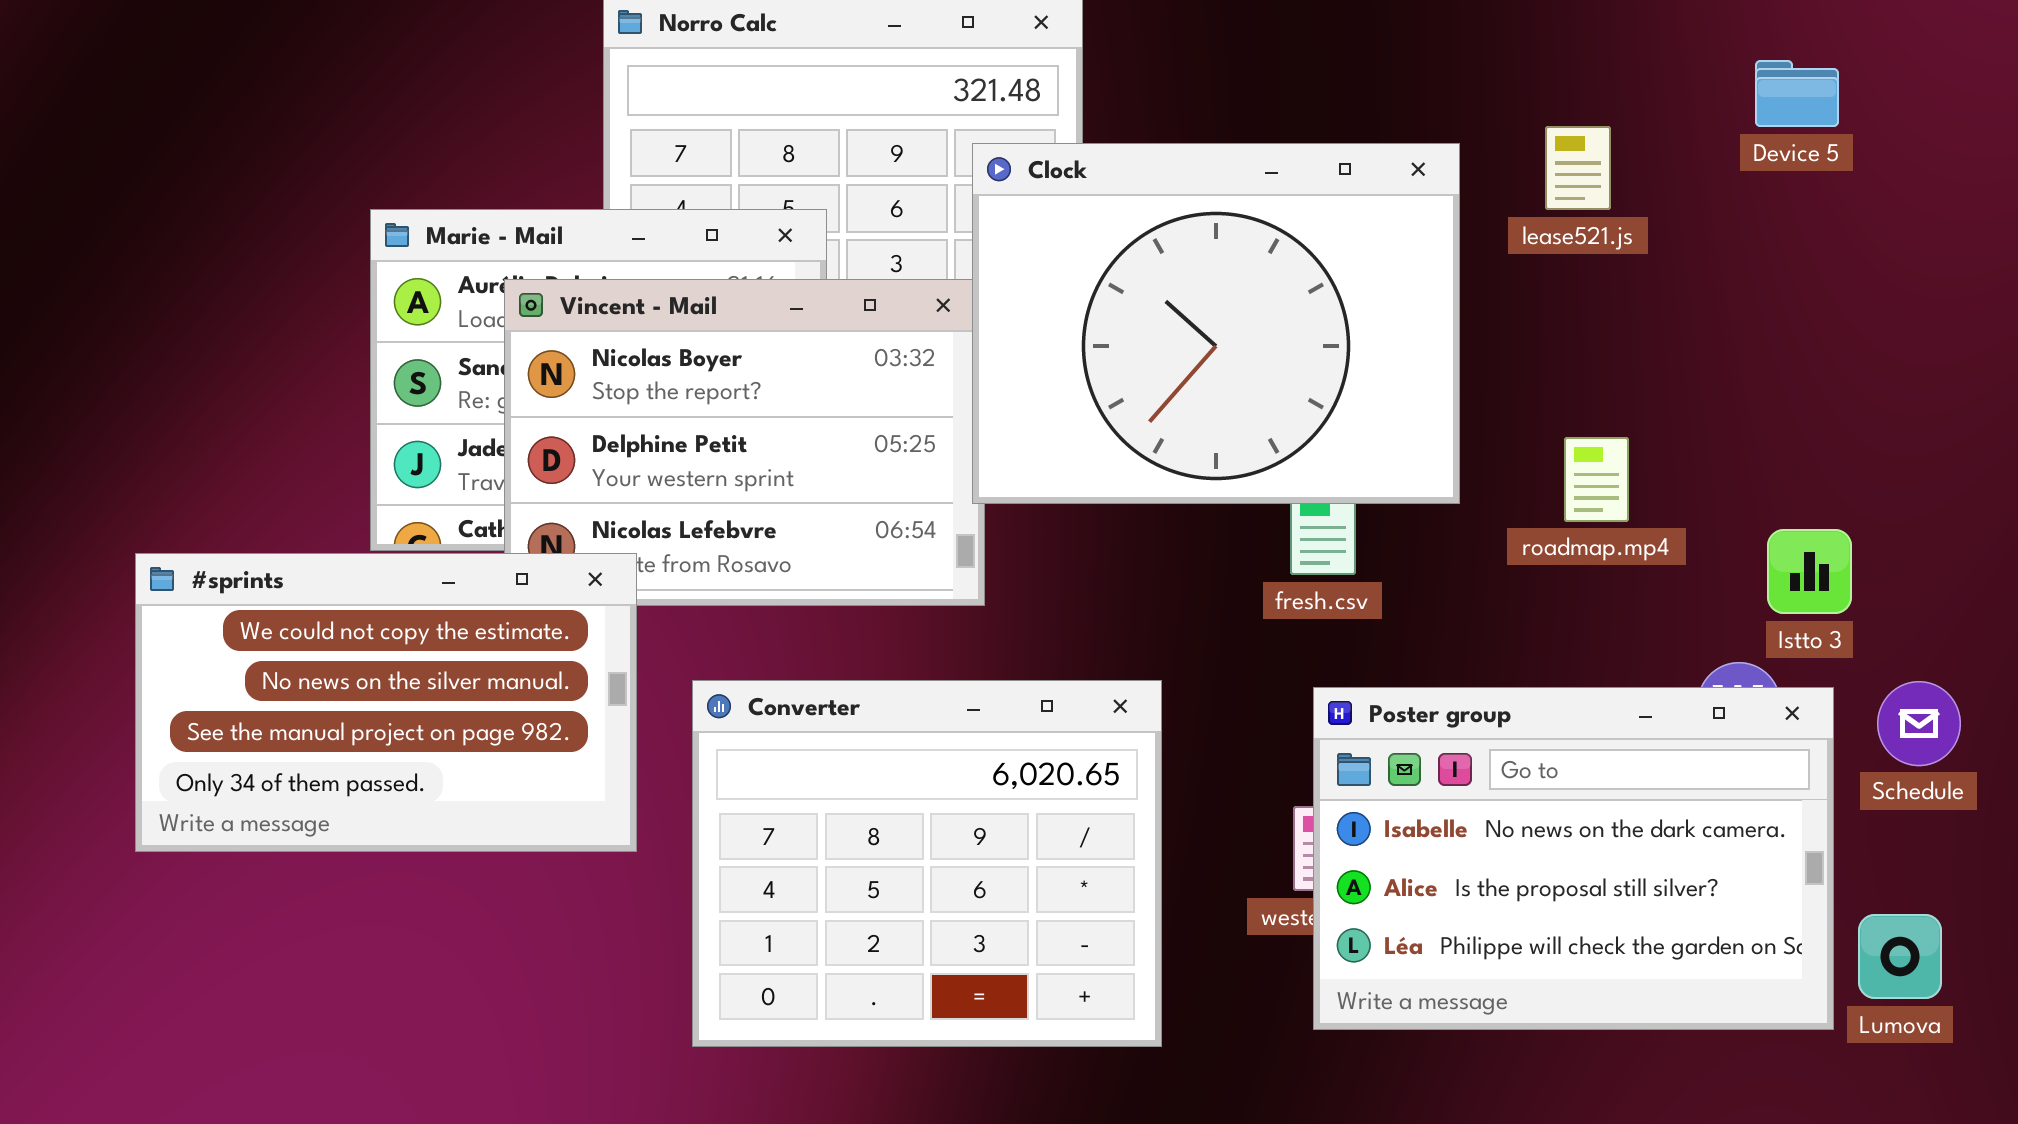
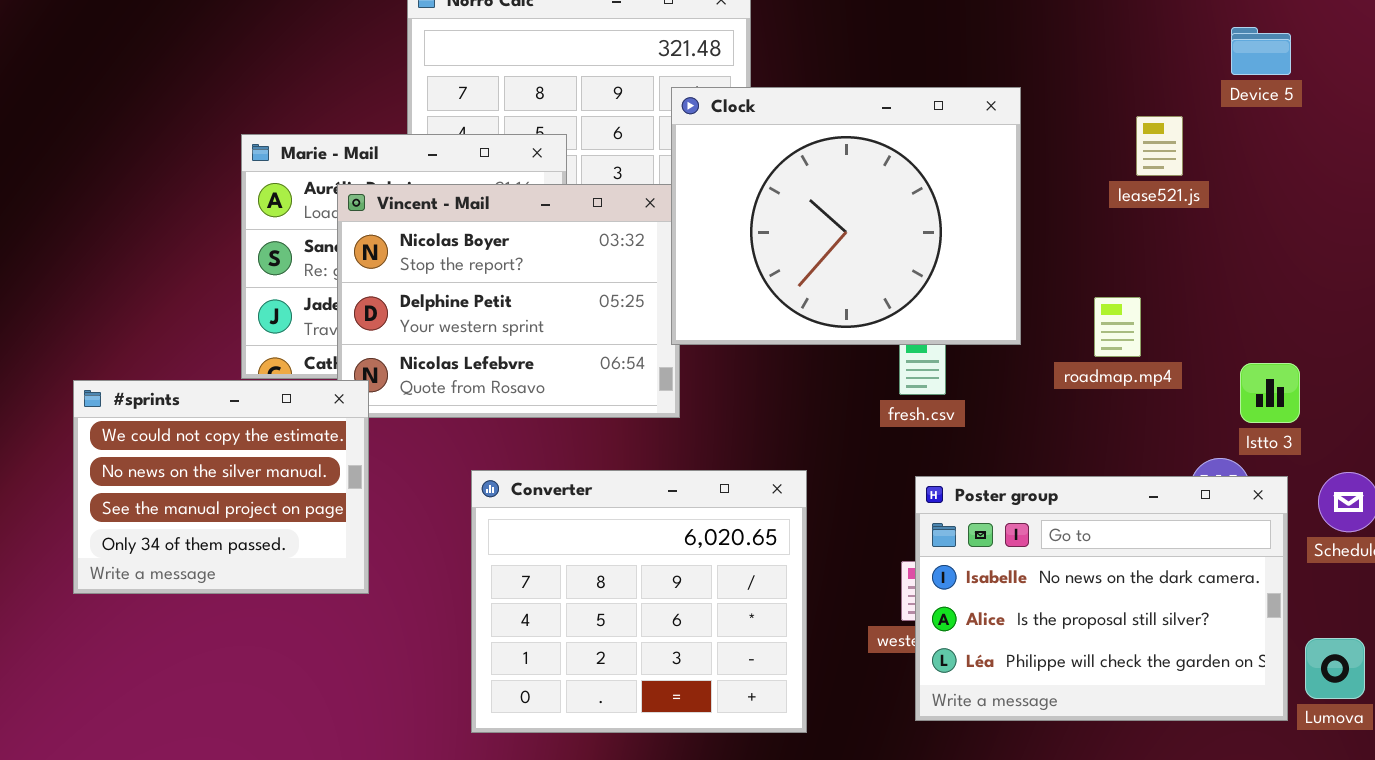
lease521.js: [1545,126,1611,210] -> [1136,116,1183,176], moved
#sprints: [135,553,637,852] -> [73,380,369,594], resized

